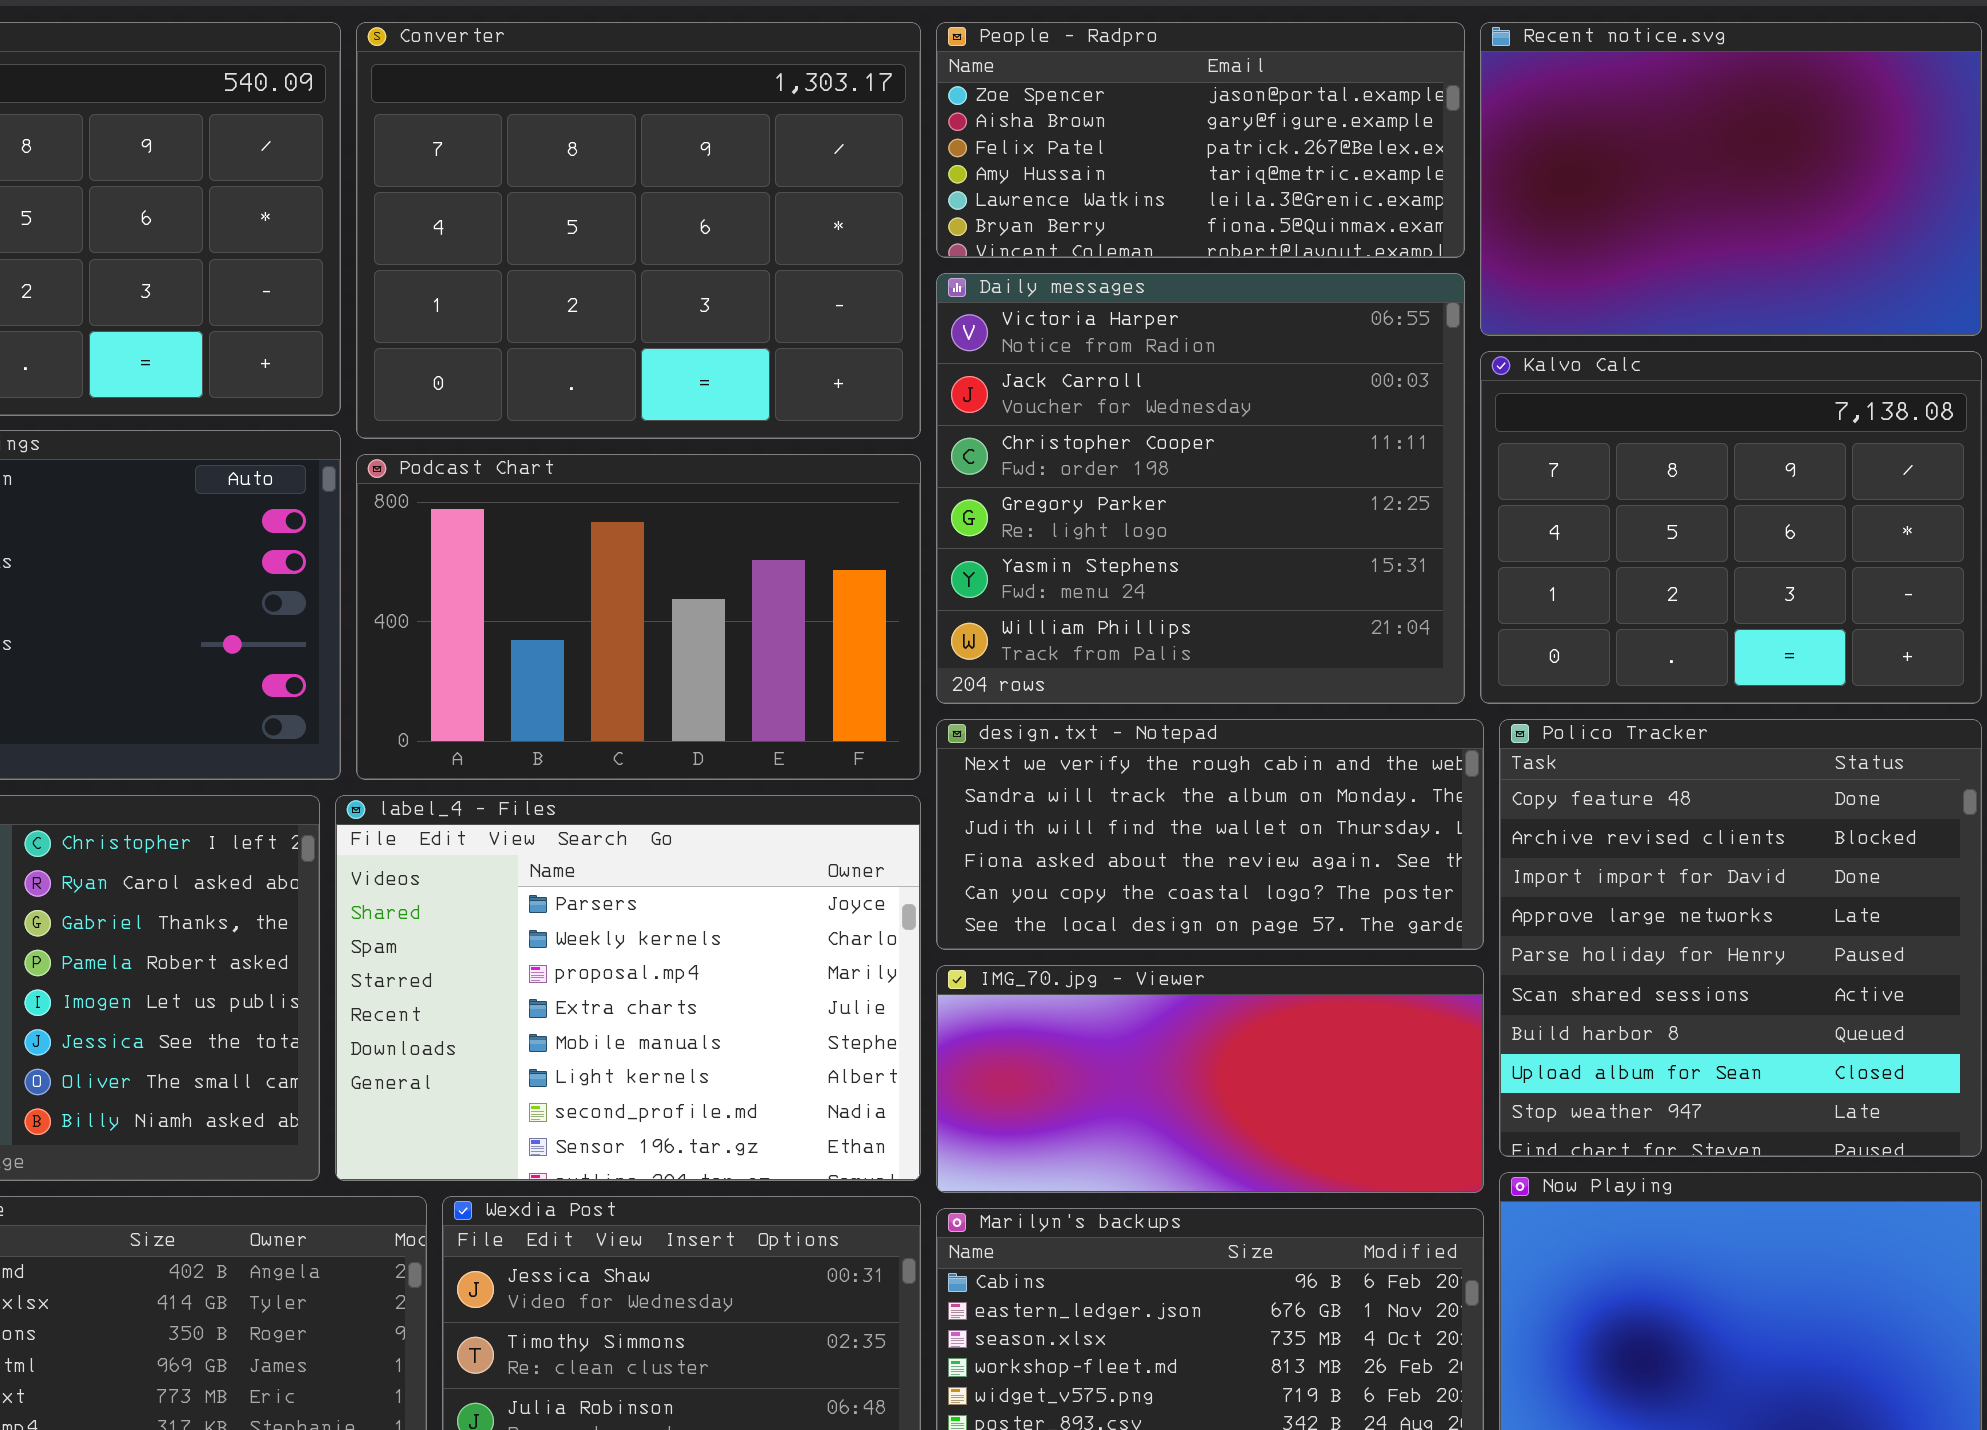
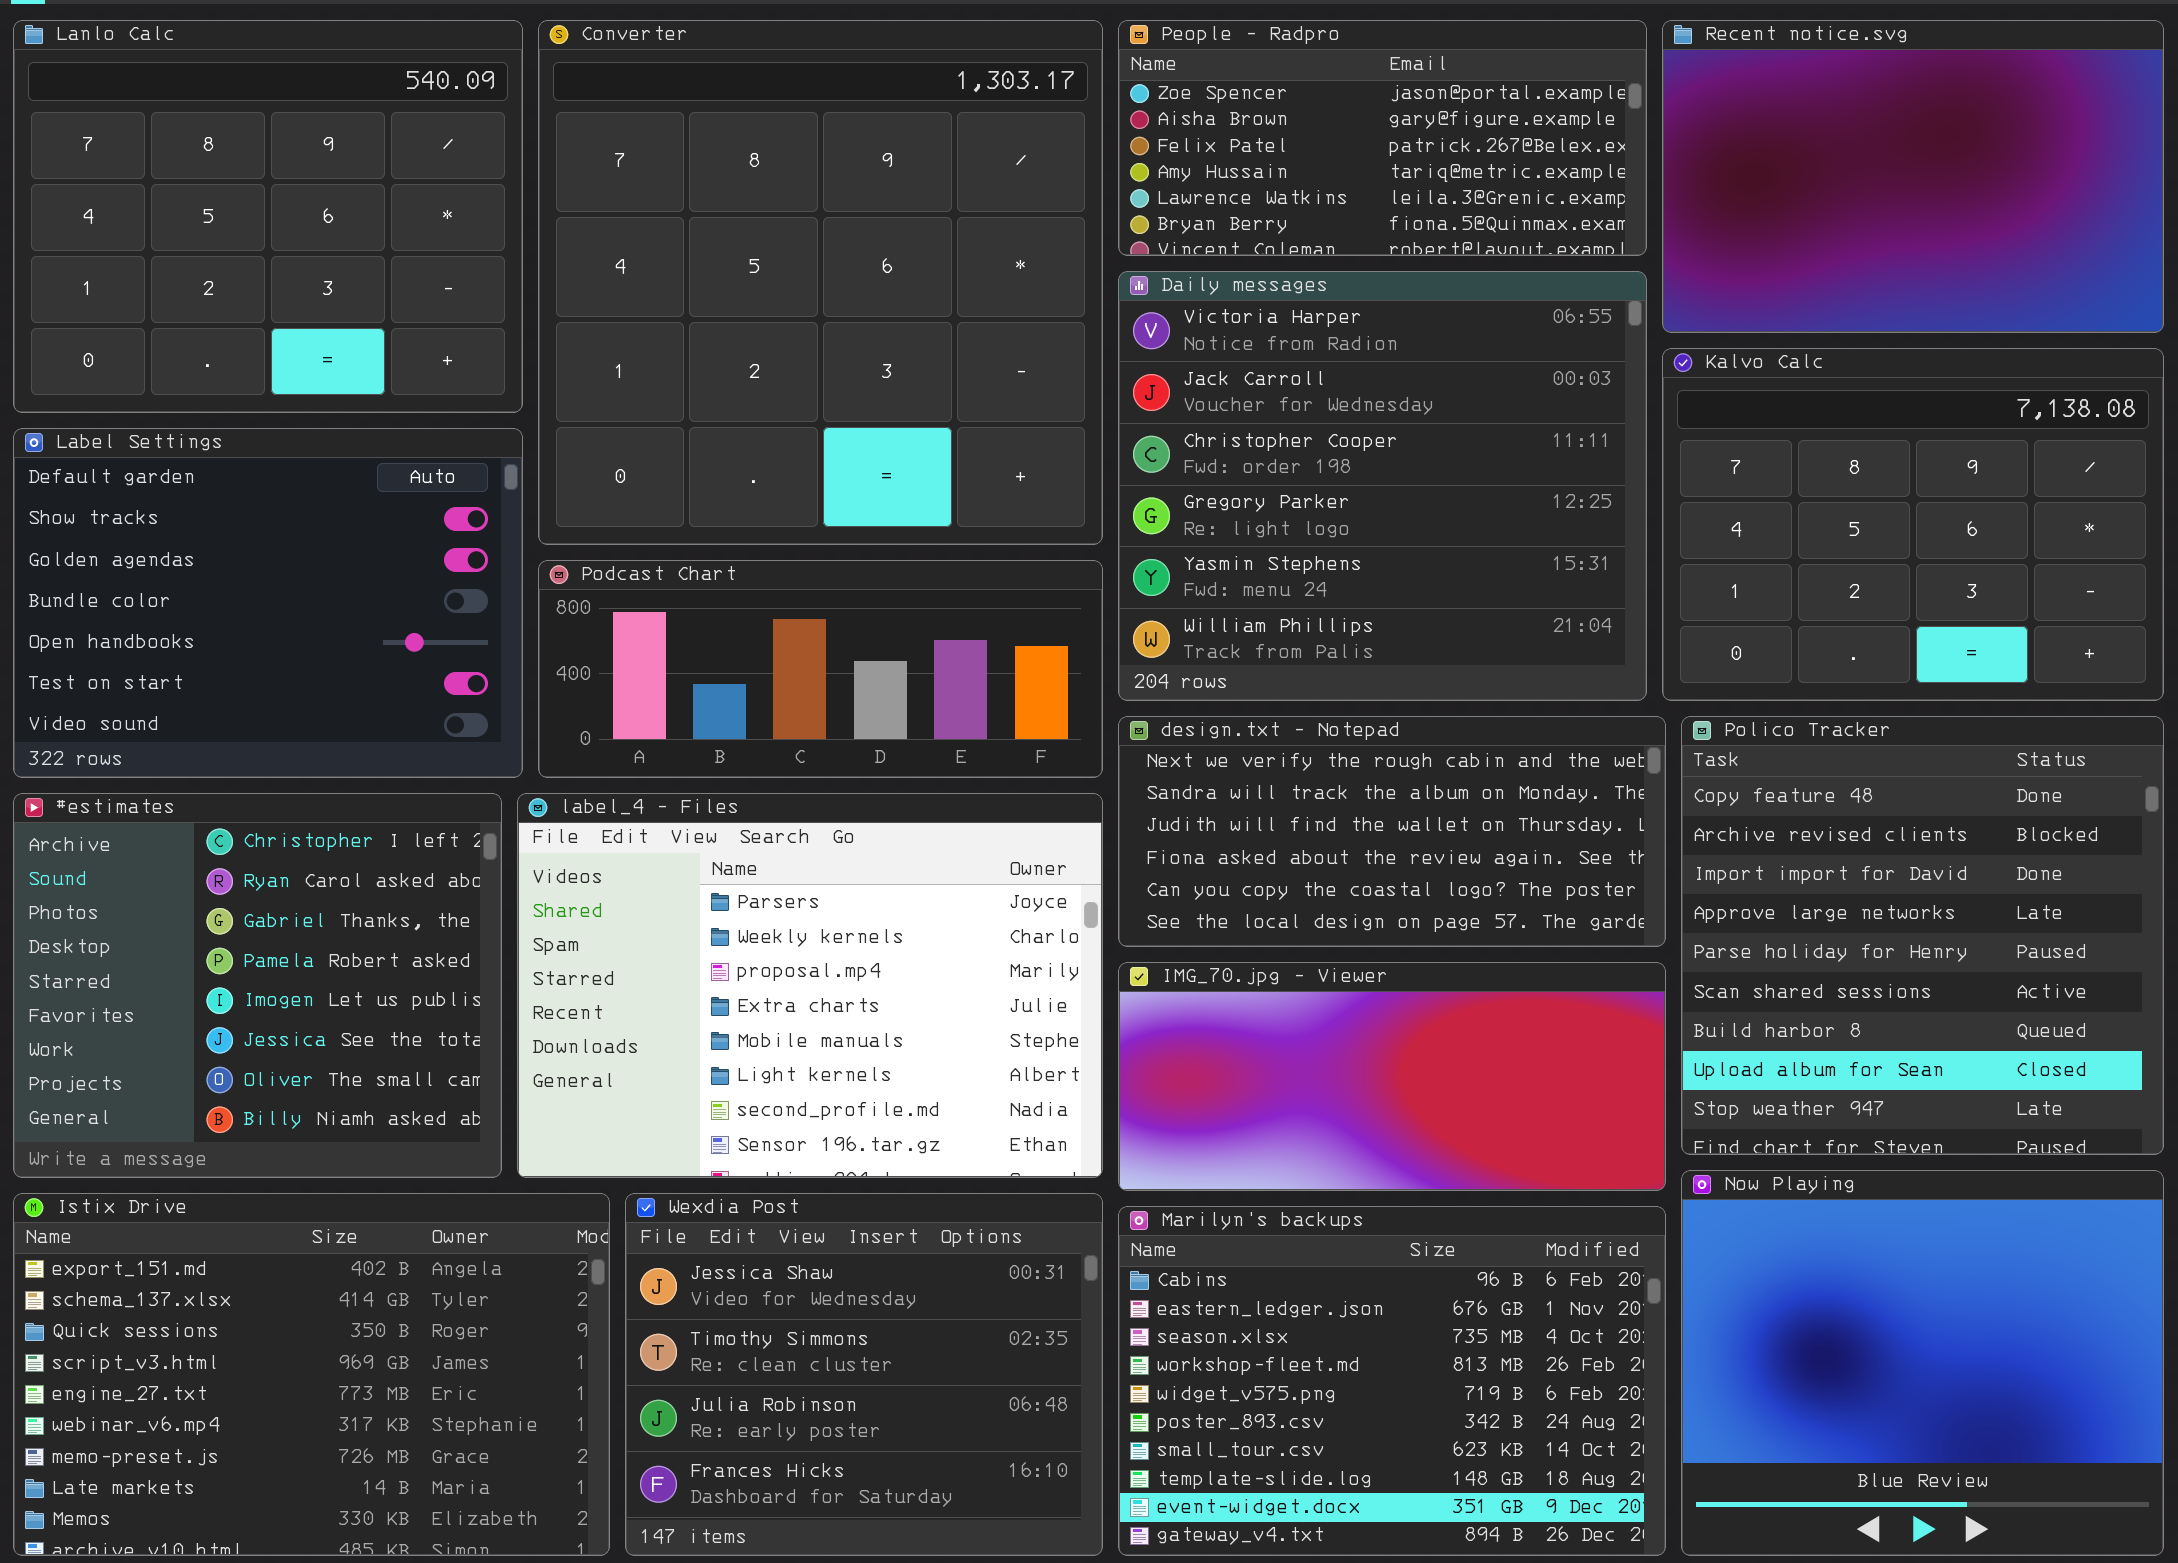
Converter: [356,22,921,439] -> [538,20,1103,545], resized
Podcast Chart: [356,454,921,780] -> [538,560,1103,778], resized

